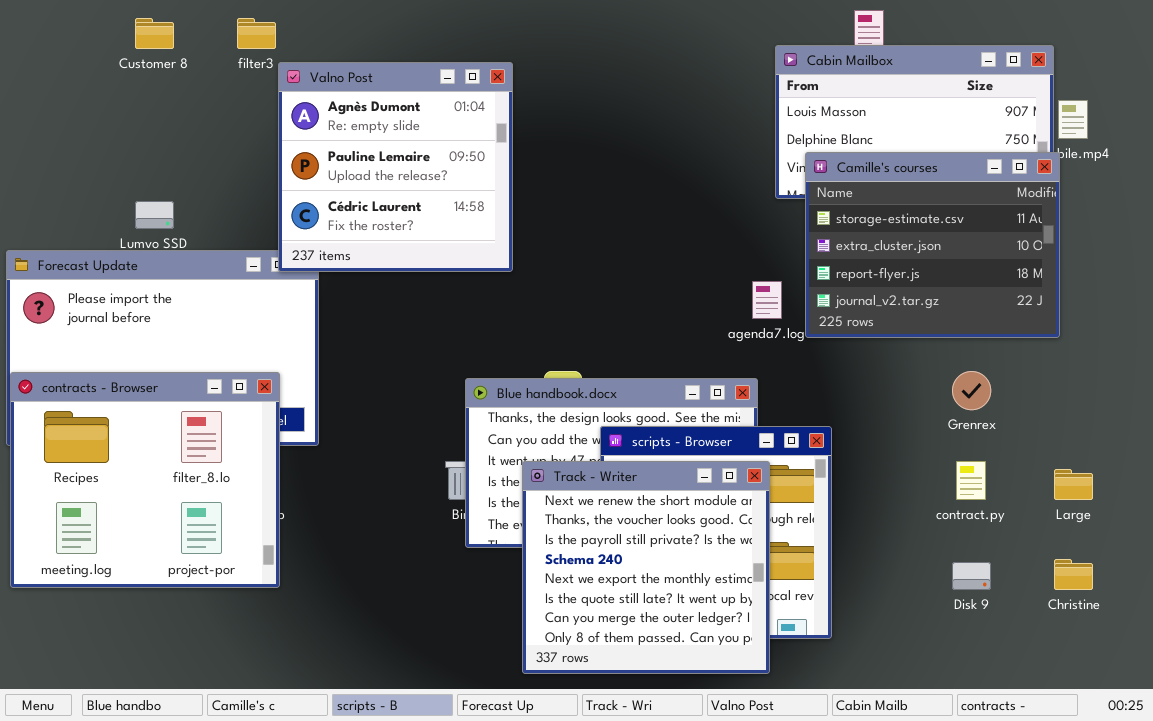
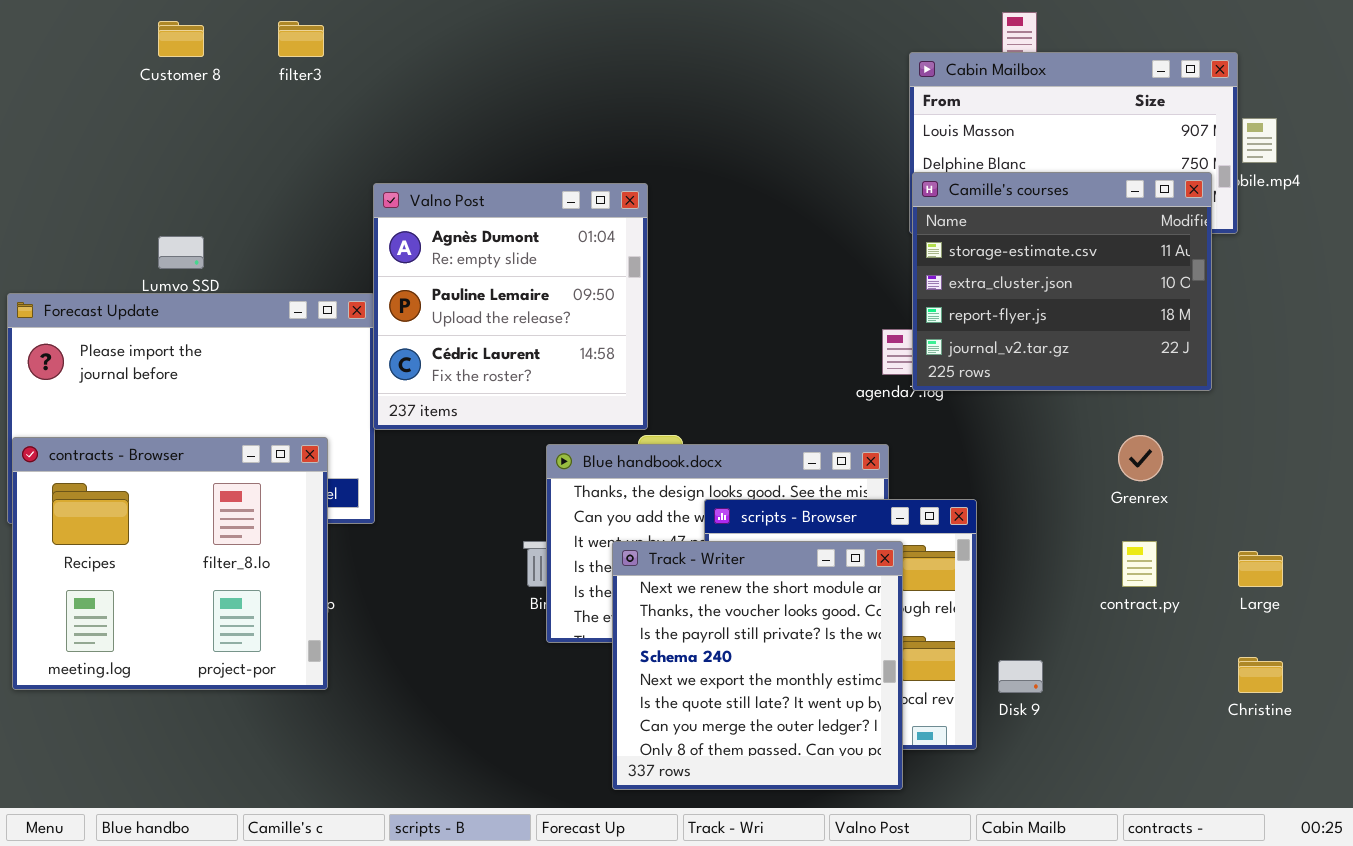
Valno Post: [278,62,513,272] -> [373,183,648,430], moved
Camille's courses: [805,152,1060,338] -> [912,172,1212,391], moved
Disk 9: [952,562,991,590] -> [998,660,1043,693], moved

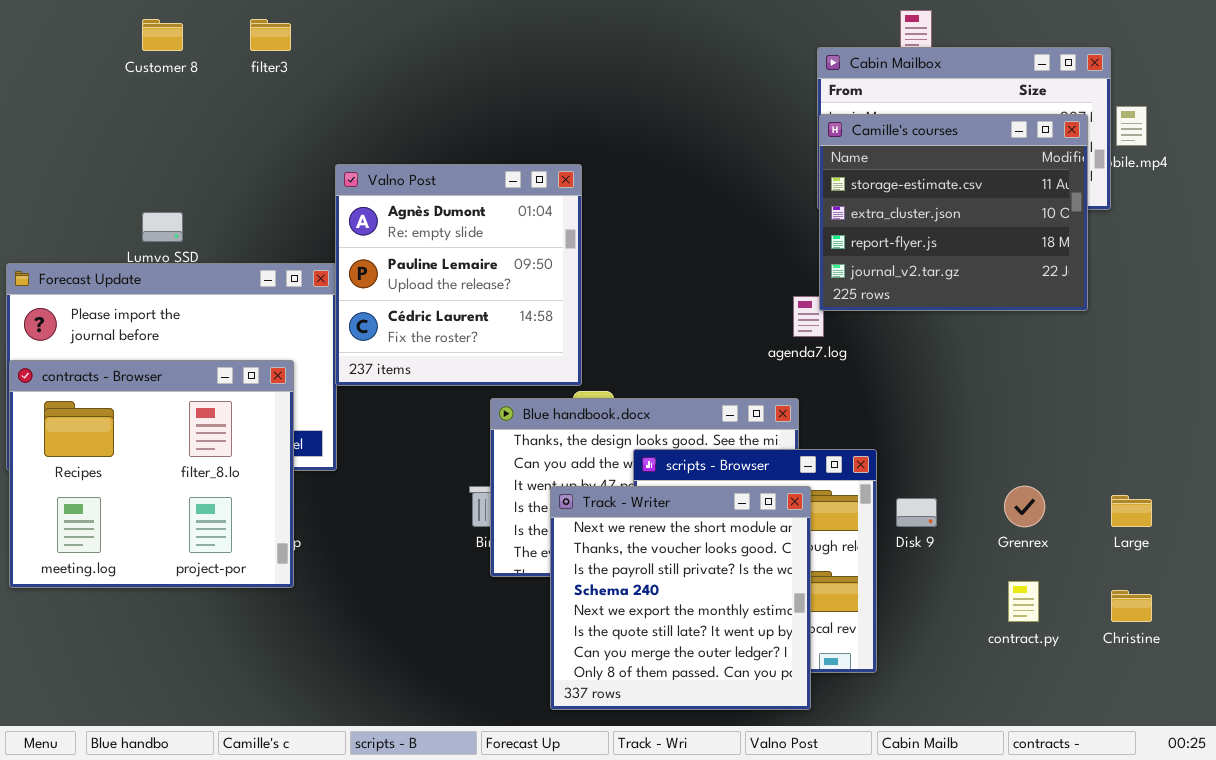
Camille's courses: [912,172,1212,391] -> [819,114,1088,311], moved
Grenrex: [1118,435,1163,481] -> [1004,486,1045,527], moved
contracts - Browser: [12,437,328,690] -> [9,360,294,588], moved
contract.py: [1122,541,1157,587] -> [1008,581,1039,622], moved
Disk 9: [998,660,1043,693] -> [896,498,937,527], moved

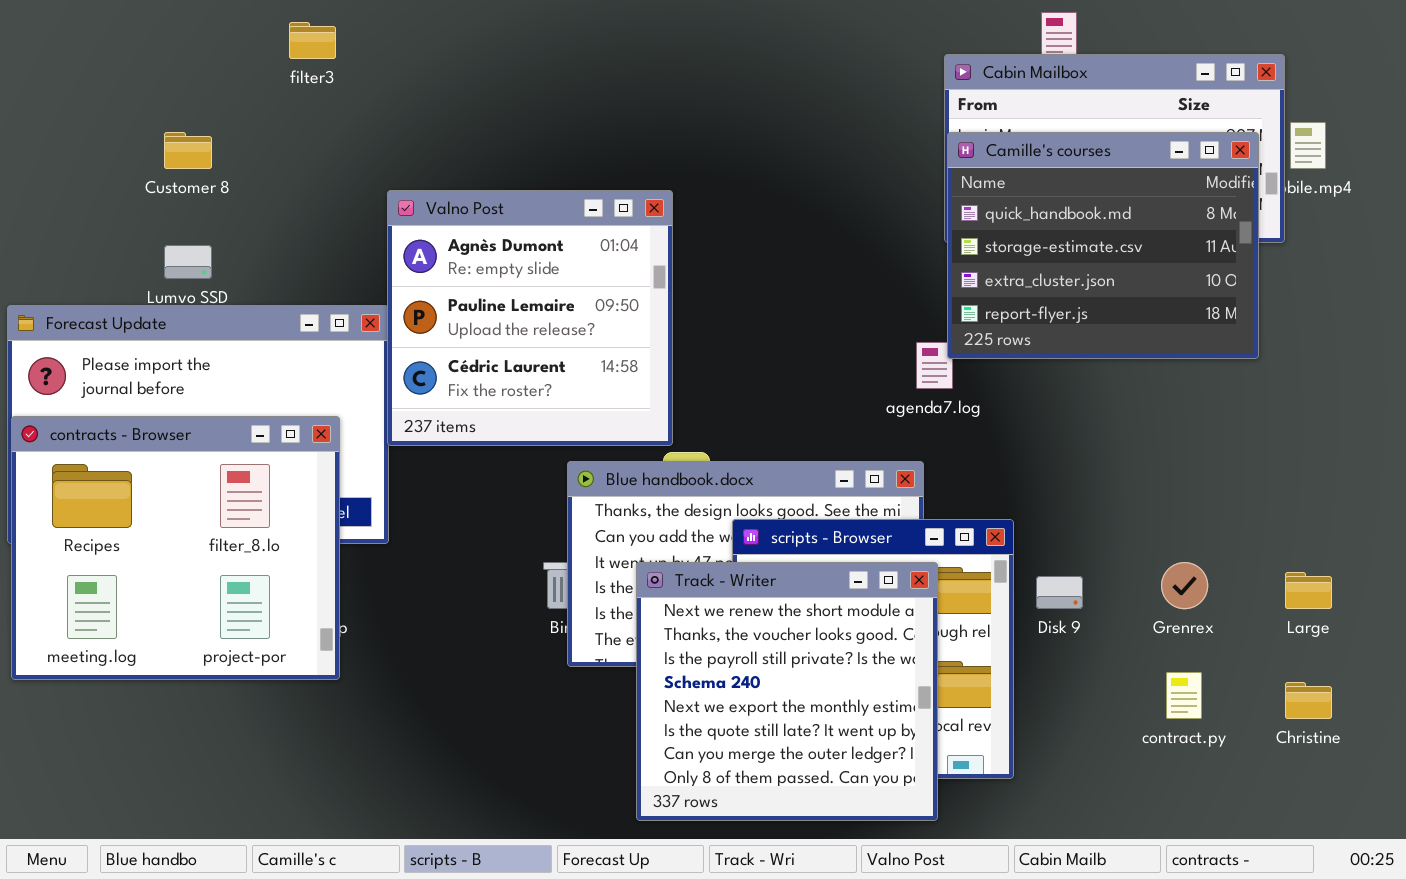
Customer 8: [142,19,183,51] -> [164,132,212,169], moved
Camille's courses: [819,114,1088,311] -> [947,132,1259,359], scrolled up 1 row

